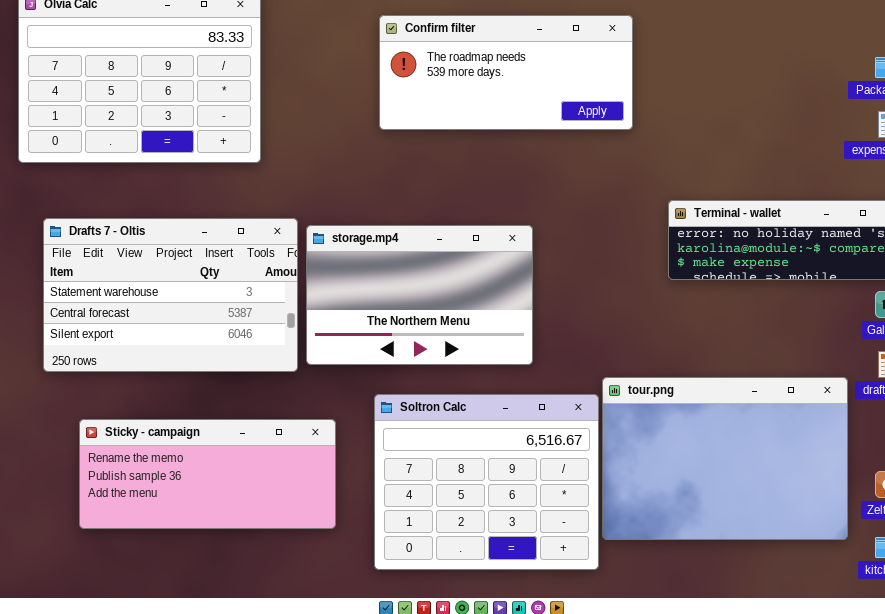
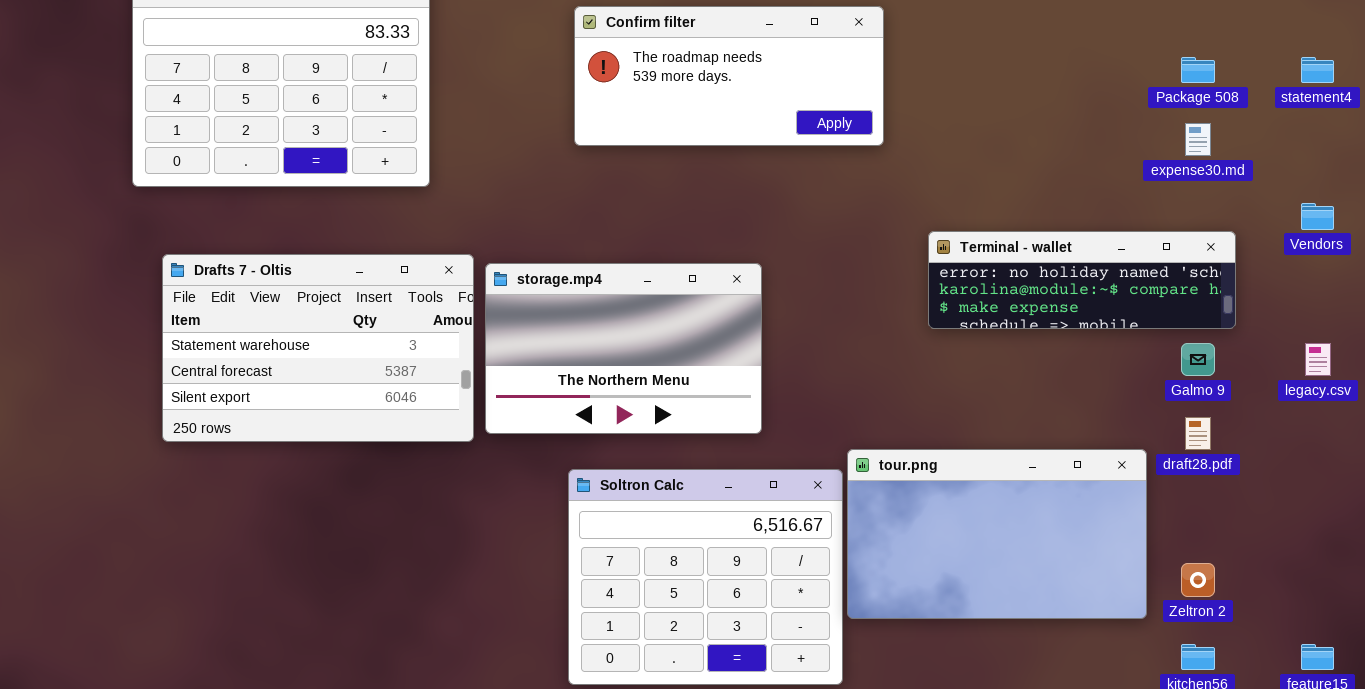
tour.png: [602,377,848,540] -> [847,449,1147,619], resized
Sticky - campaign: [79,419,336,529] -> none, closed

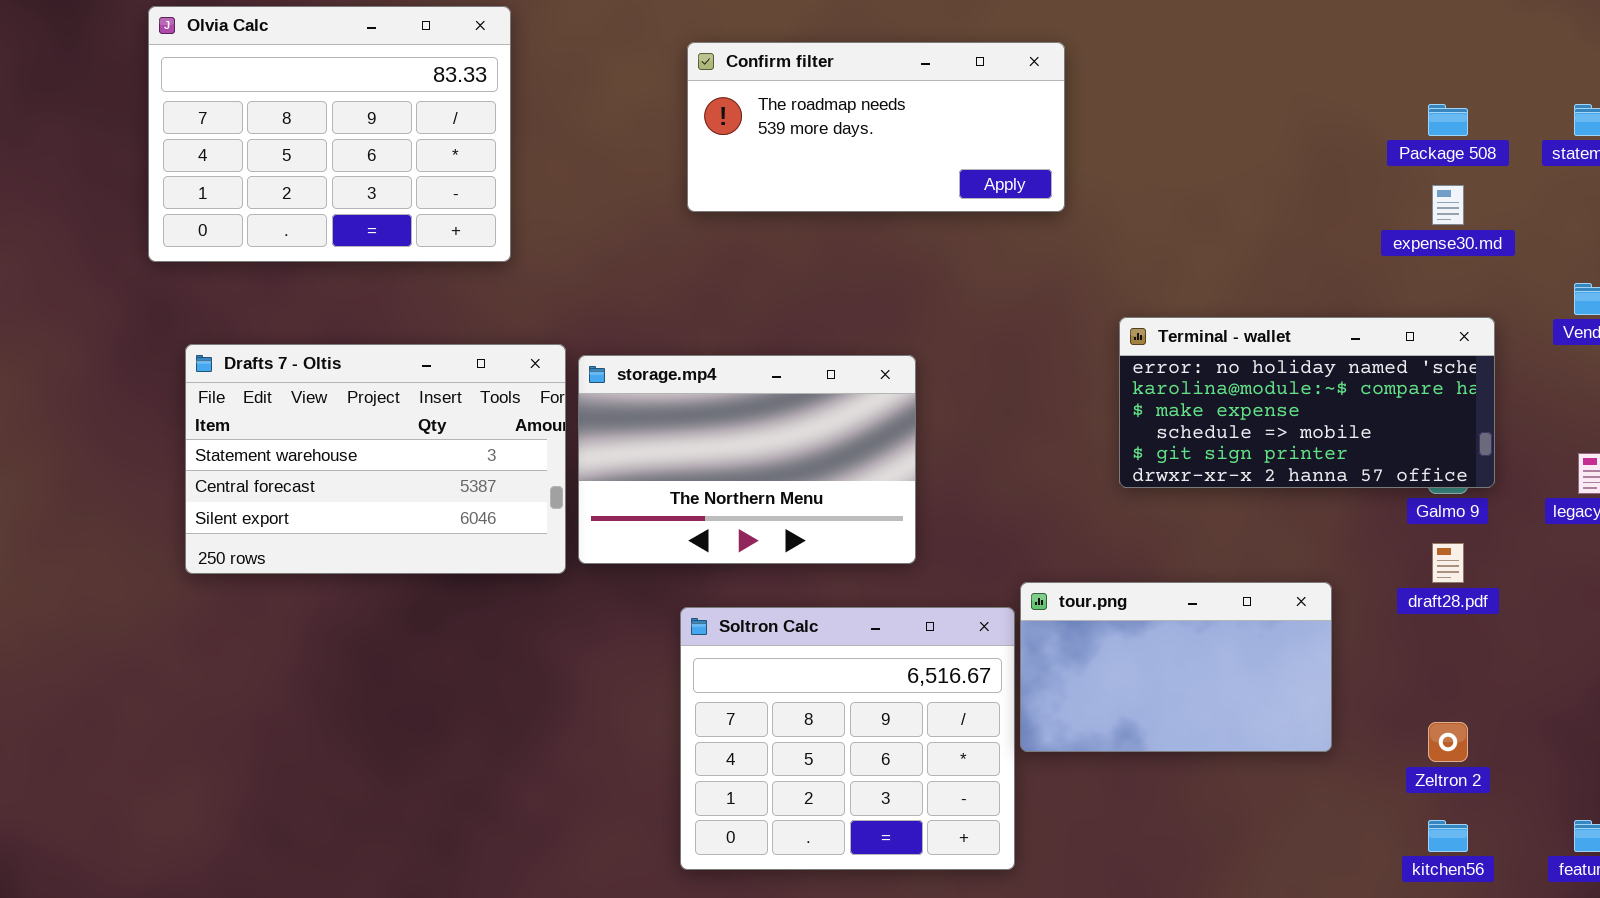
Terminal - wallet: [928,231,1236,329] -> [1119,317,1495,488], resized
tour.png: [847,449,1147,619] -> [1020,582,1332,752], resized

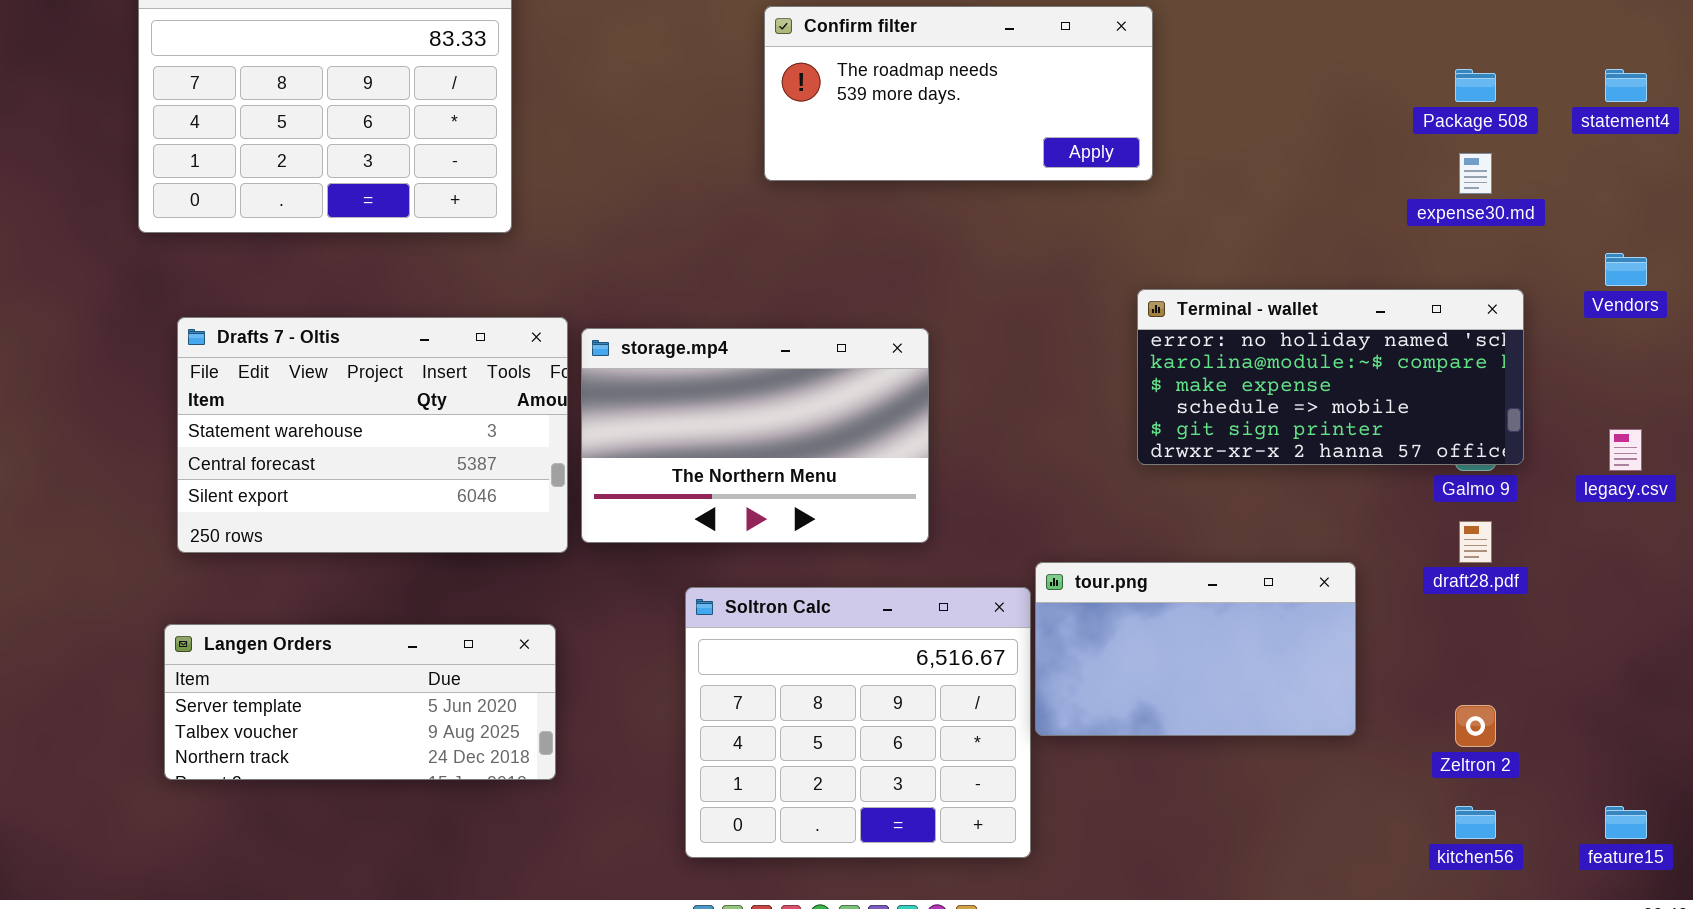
Confirm filter: [687,42,1065,212] -> [764,6,1153,181], moved
Langen Orders: none -> [164,624,556,780], opened

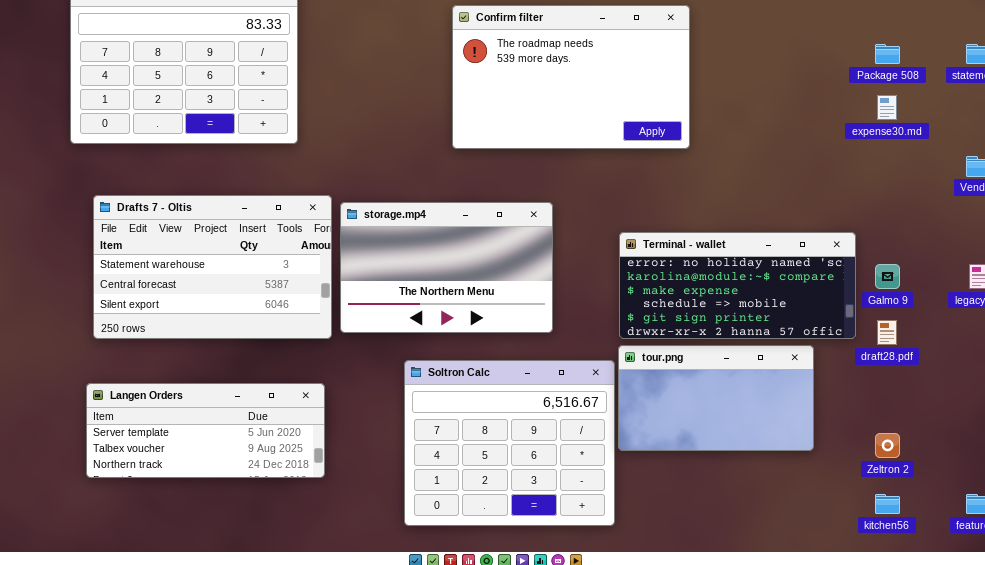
Confirm filter: [764,6,1153,181] -> [452,5,690,149], resized
Terminal - wallet: [1137,289,1524,465] -> [619,232,856,339], moved

